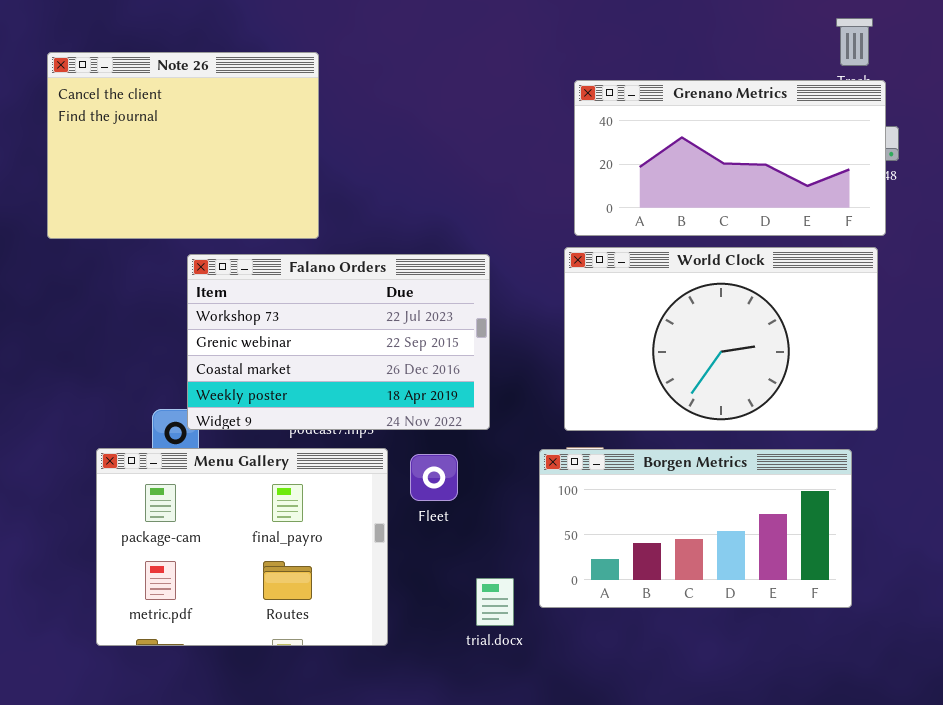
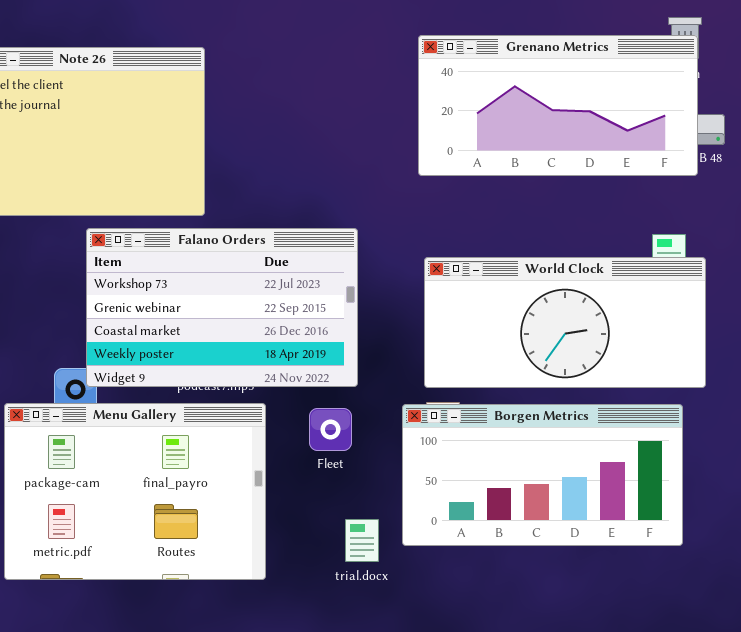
Grenano Metrics: [574,80,886,236] -> [418,35,698,176], moved
World Clock: [564,247,878,431] -> [424,257,706,388], resized
Fleet: [410,454,458,501] -> [309,408,352,451], moved

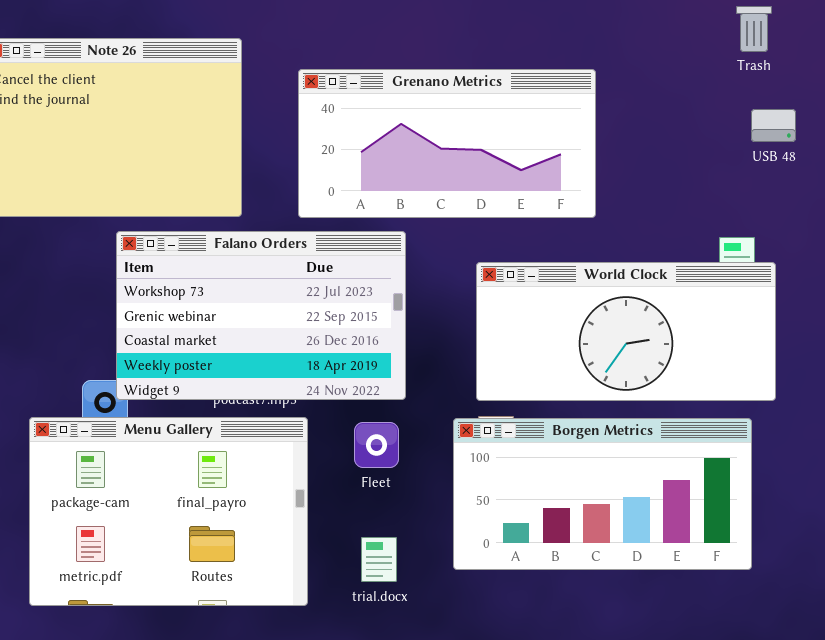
Grenano Metrics: [418,35,698,176] -> [298,69,596,218], moved
trial.docx: [345,519,379,562] -> [361,537,397,582], moved

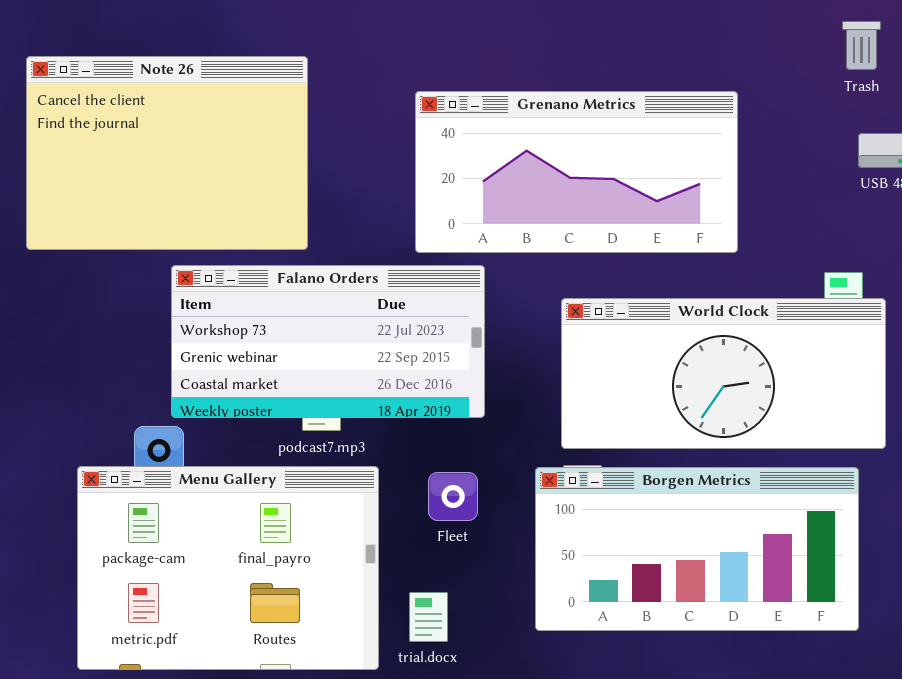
Grenano Metrics: [298,69,596,218] -> [415,91,738,253], moved
Falano Orders: [116,231,406,400] -> [171,265,485,418], resized
trial.docx: [361,537,397,582] -> [409,592,448,642], moved

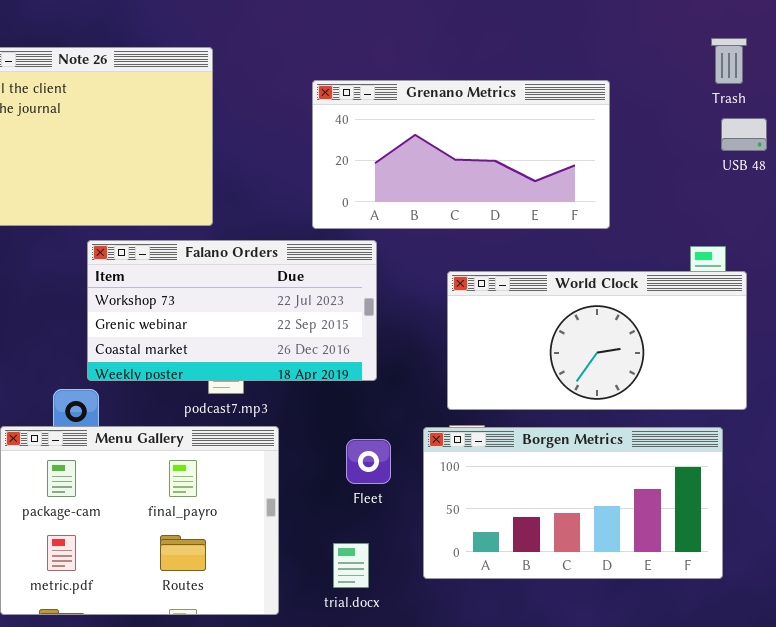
Trash: [842,21,881,70] -> [711,38,747,84], moved
Fleet: [428,472,478,521] -> [346,439,391,484], moved
trial.docx: [409,592,448,642] -> [333,543,369,588], moved

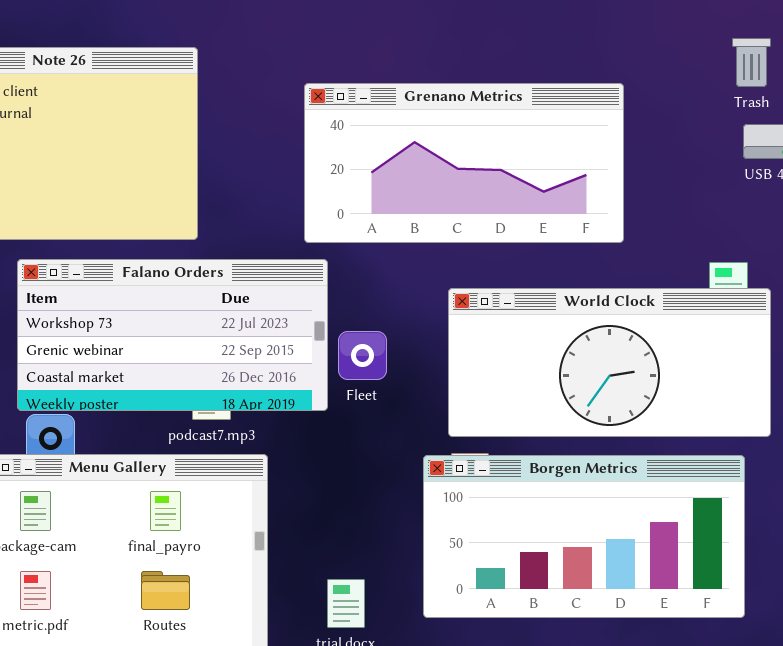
Falano Orders: [87,240,377,381] -> [17,259,328,411], moved
Fleet: [346,439,391,484] -> [338,331,387,380], moved

